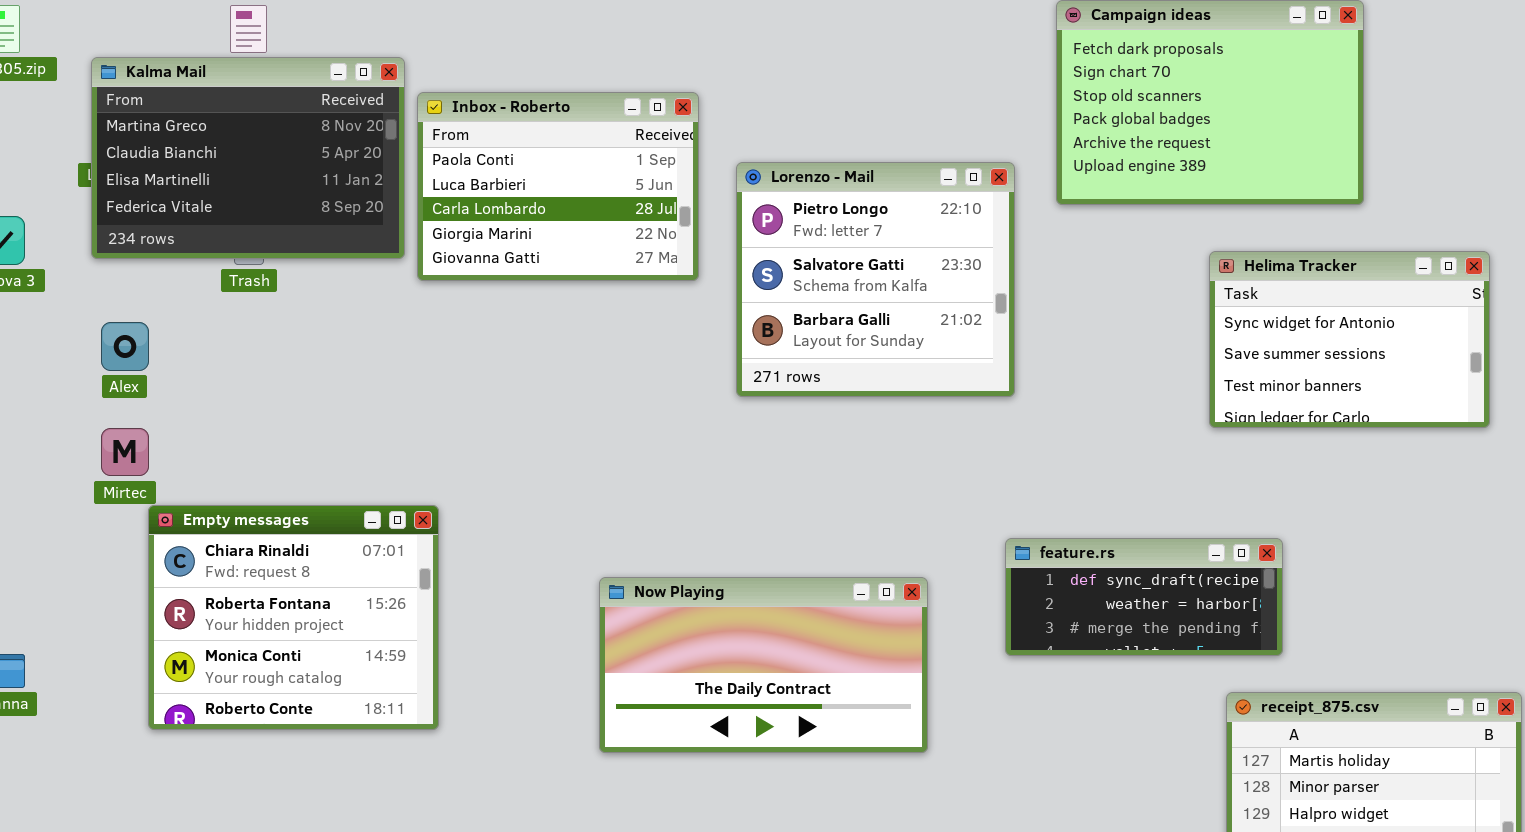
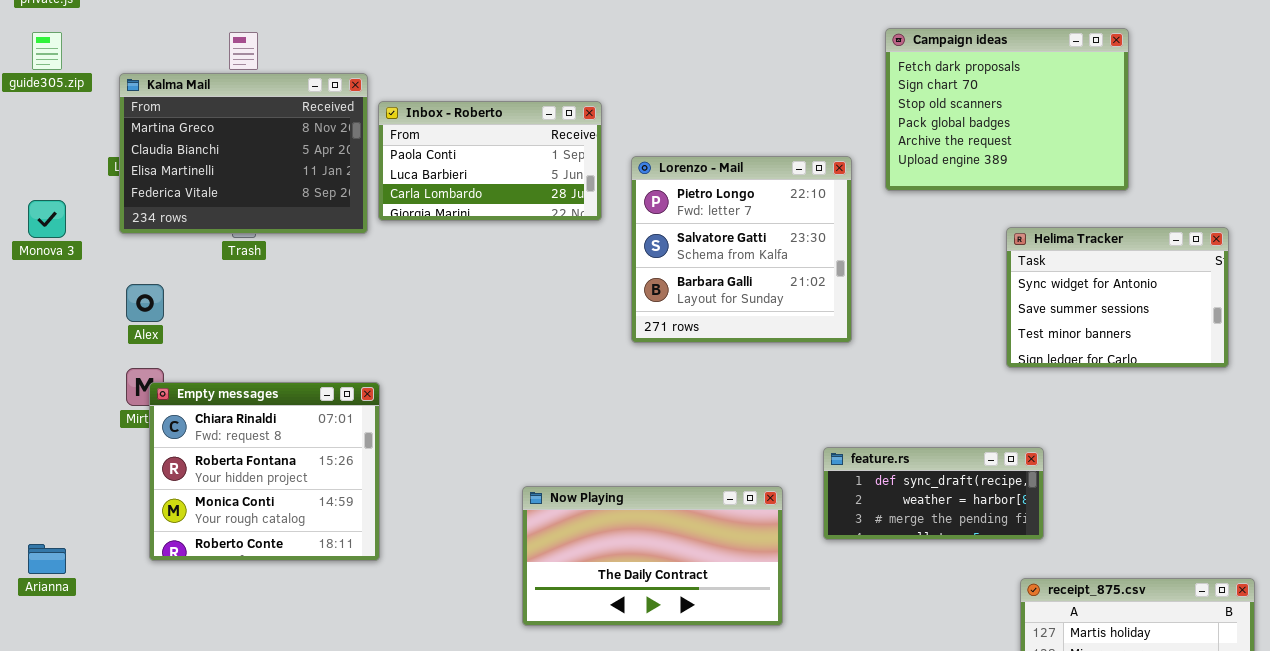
Inbox - Roberto: [417,92,699,281] -> [378,101,602,221], resized
Empty messages: [148,505,439,730] -> [149,382,380,561], moved
feature.rs: [1005,538,1283,656] -> [823,447,1044,540], moved

